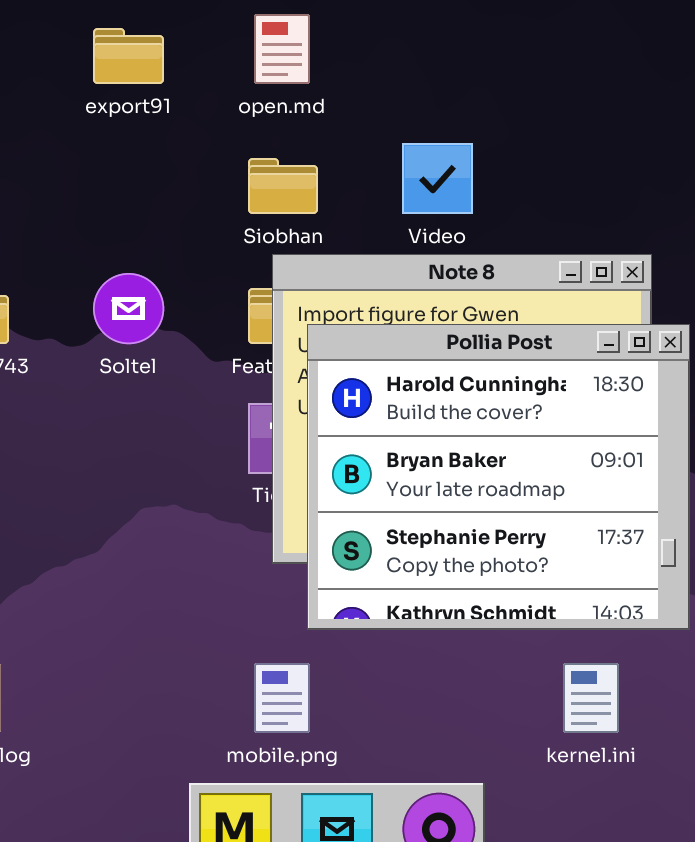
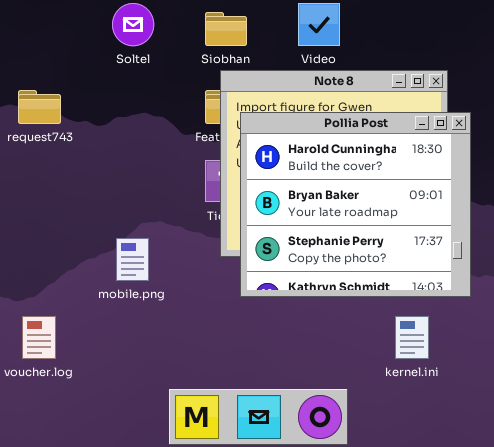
Soltel: [93,273,164,344] -> [112,3,154,46], moved
mobile.png: [254,663,310,733] -> [116,238,149,281], moved

